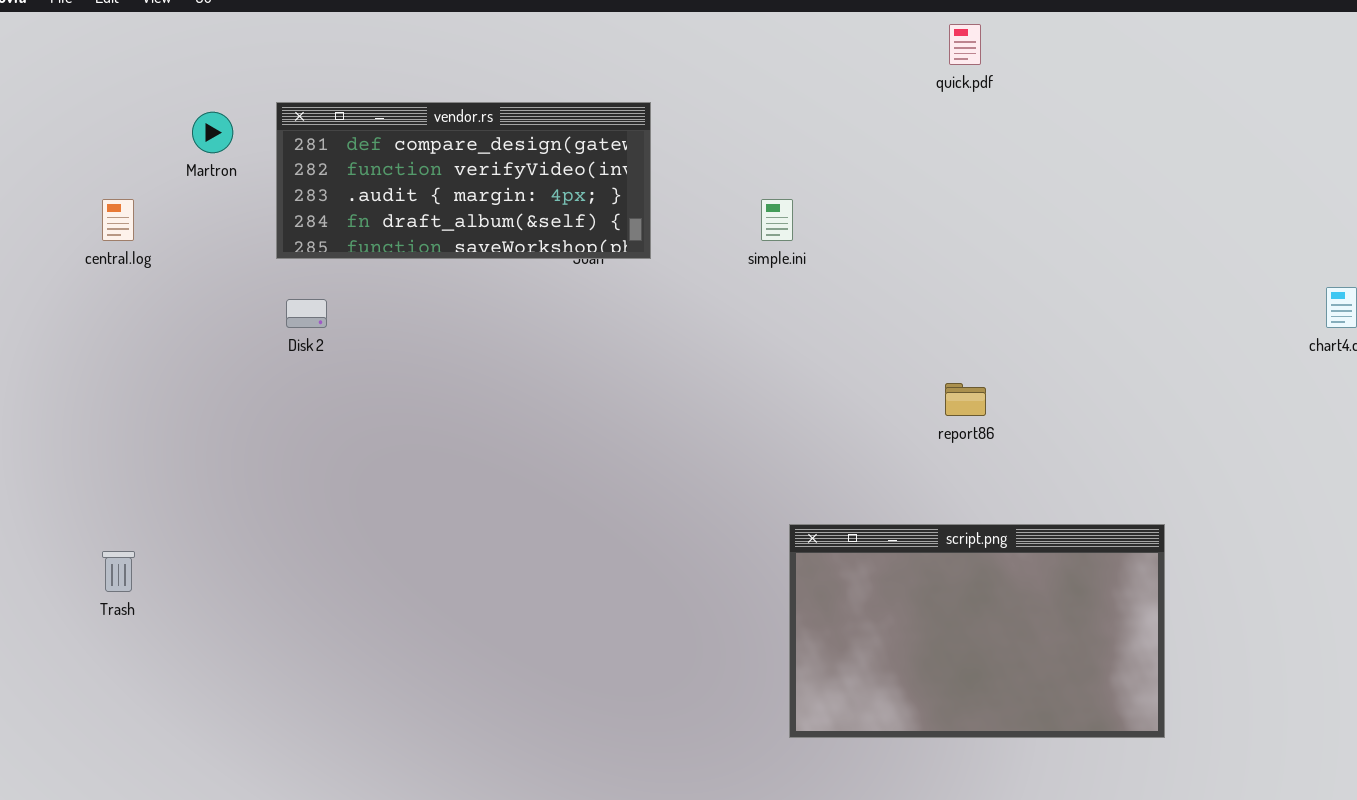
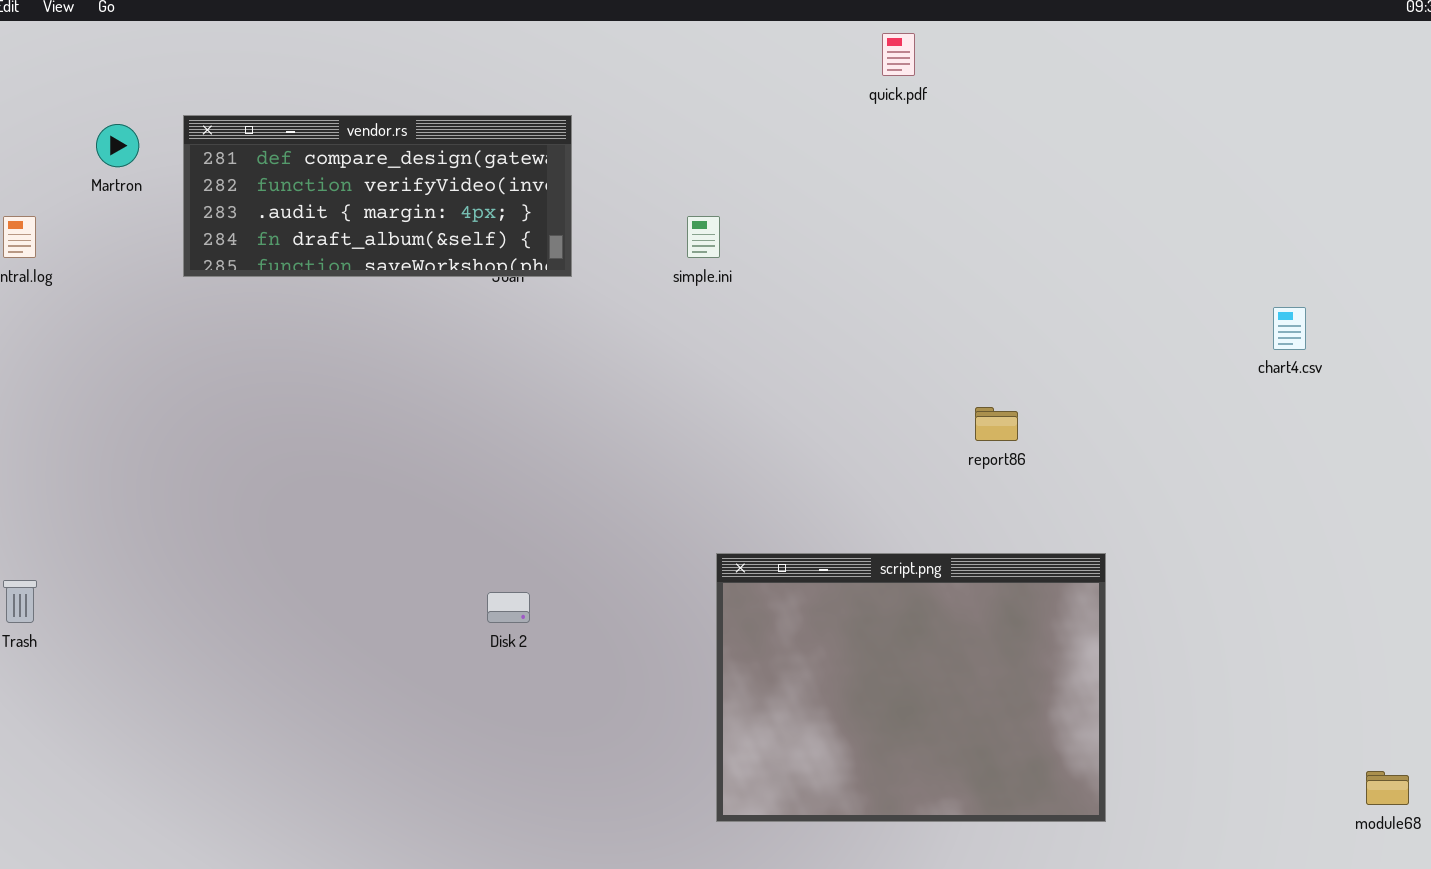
Disk 2: [286,299,327,328] -> [487,592,530,623], moved
report86: [945,383,986,416] -> [975,407,1018,441], moved
script.png: [789,524,1165,738] -> [716,553,1106,822], resized

